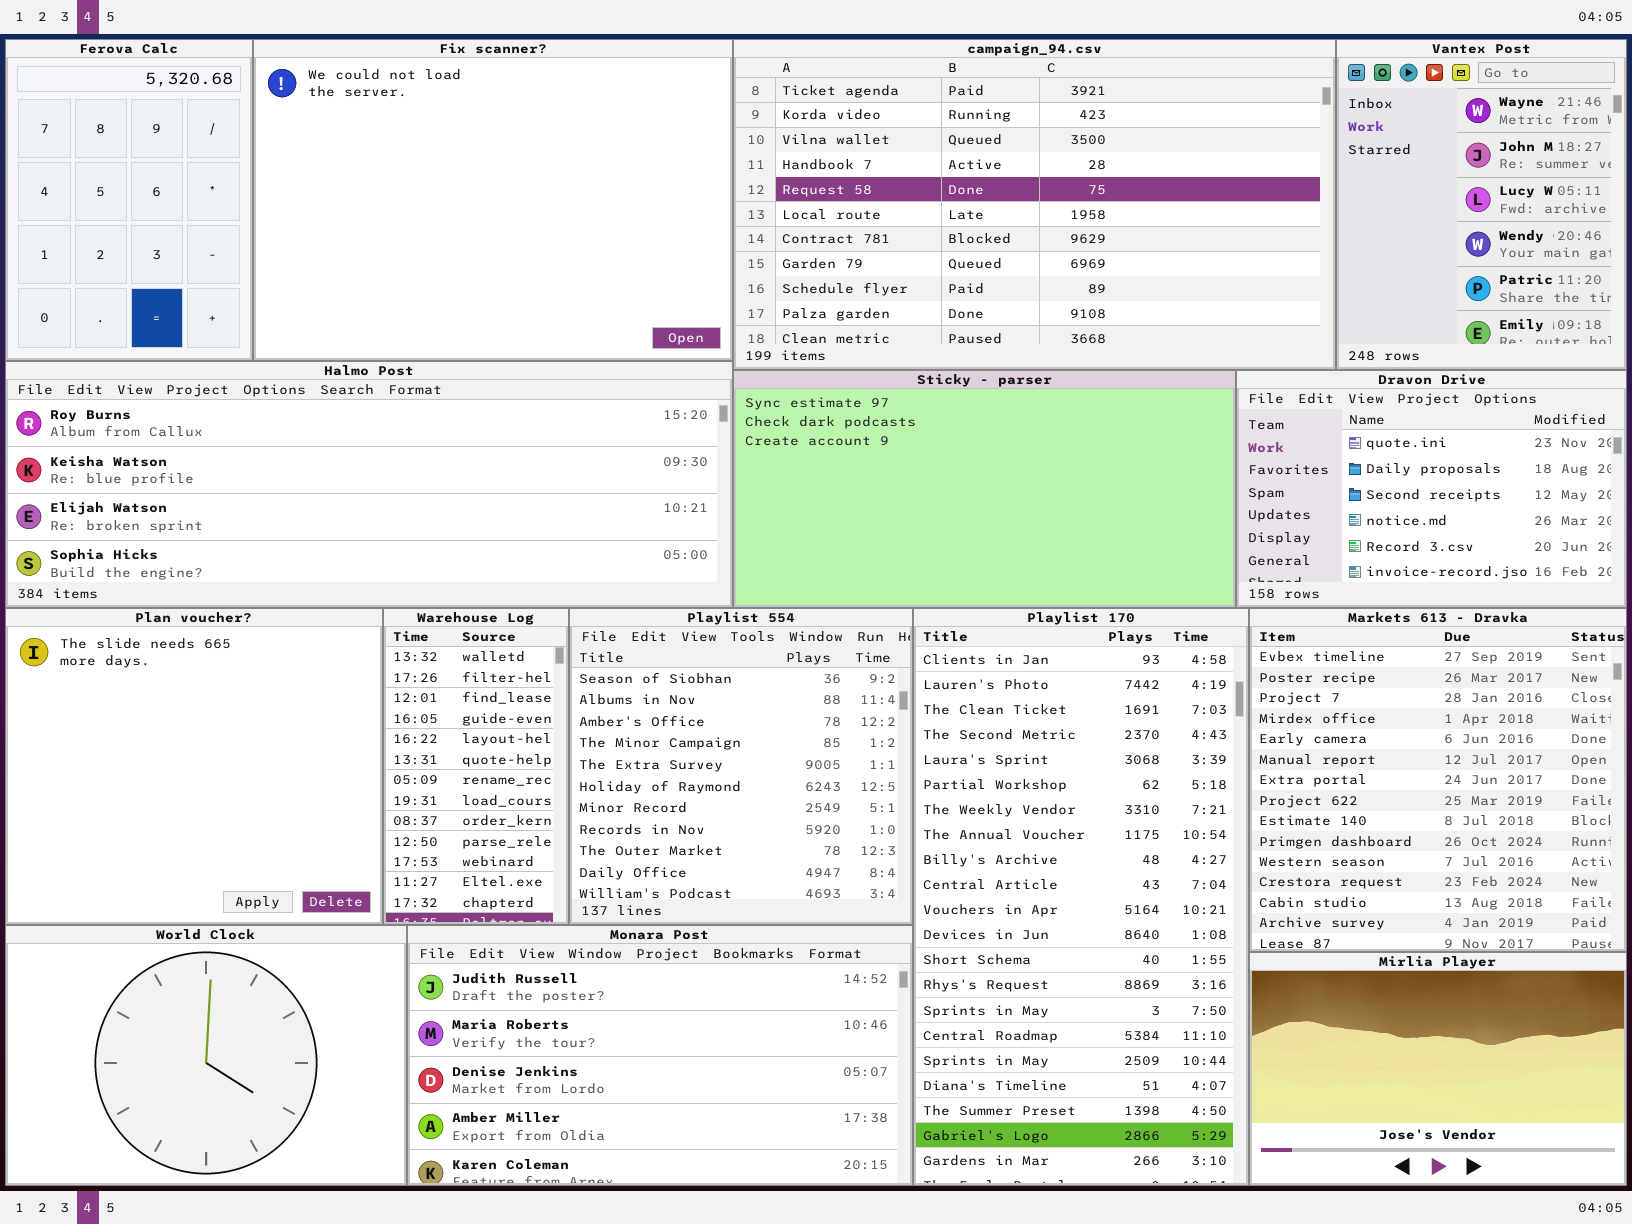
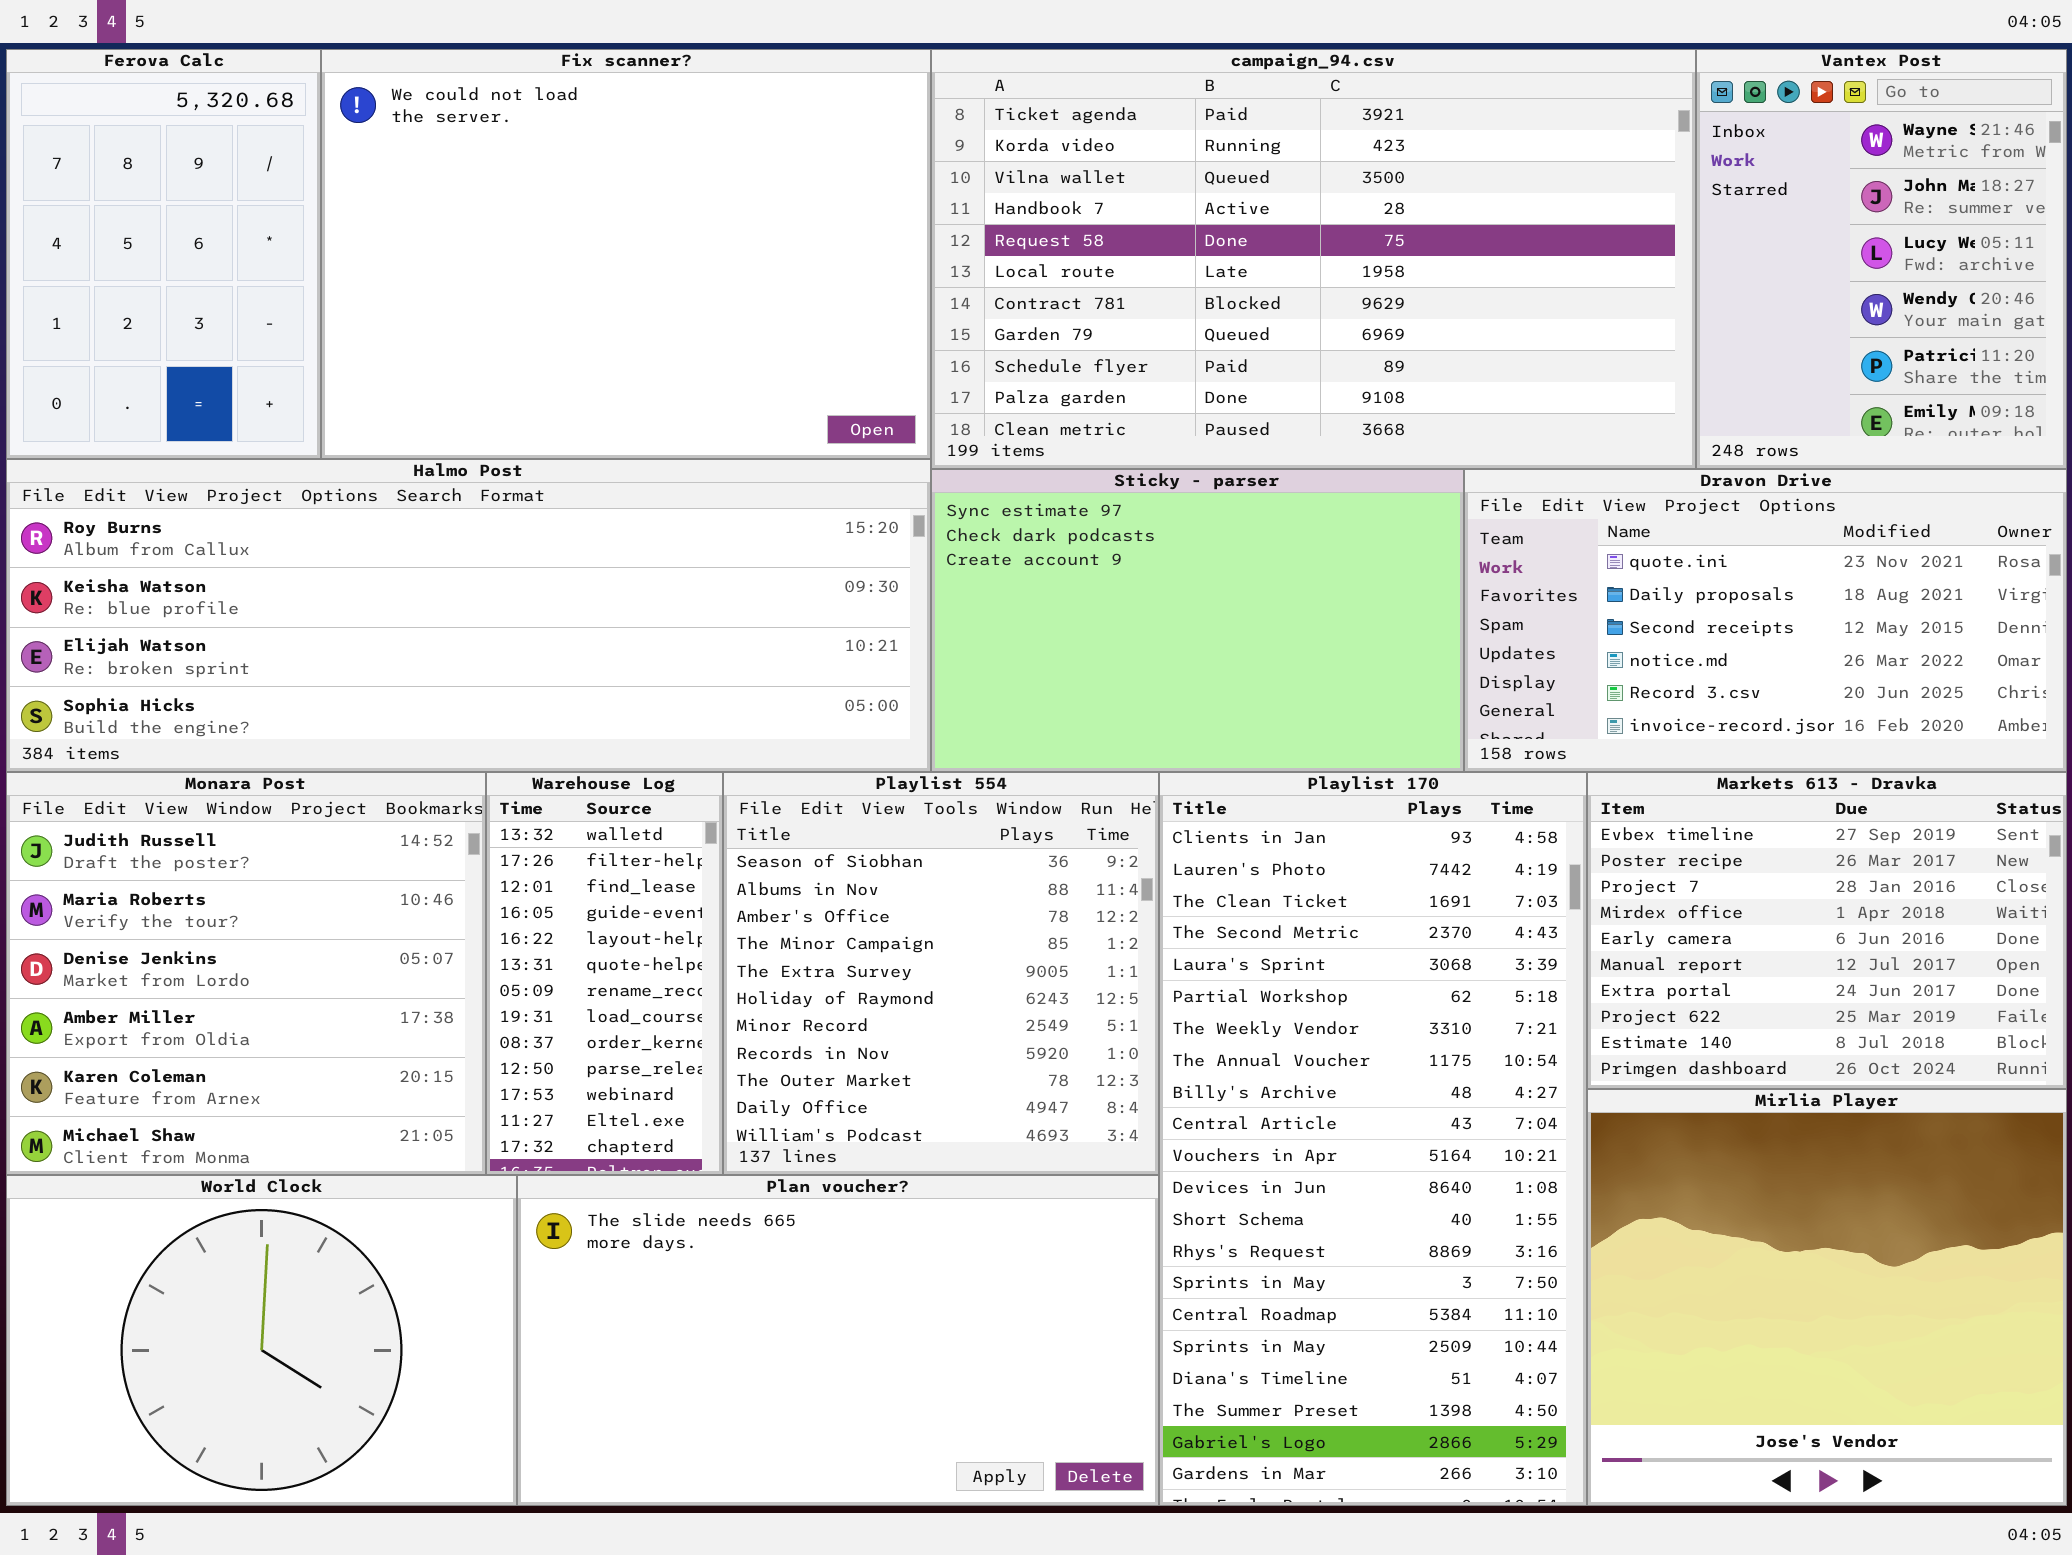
Sticky - parser: [733,370,1236,608] -> [931,469,1464,772], resized
Dravon Drive: [1236,370,1627,608] -> [1464,469,2067,772], resized
Plan voucher?: [5,608,383,925] -> [517,1175,1159,1506], moved, resized
Markets 613 - Dravka: [1249,608,1627,952] -> [1587,772,2067,1089], resized
Monara Post: [407,925,913,1186] -> [6,772,486,1175], moved, resized
Mirlia Player: [1249,952,1627,1186] -> [1587,1089,2067,1506], resized

